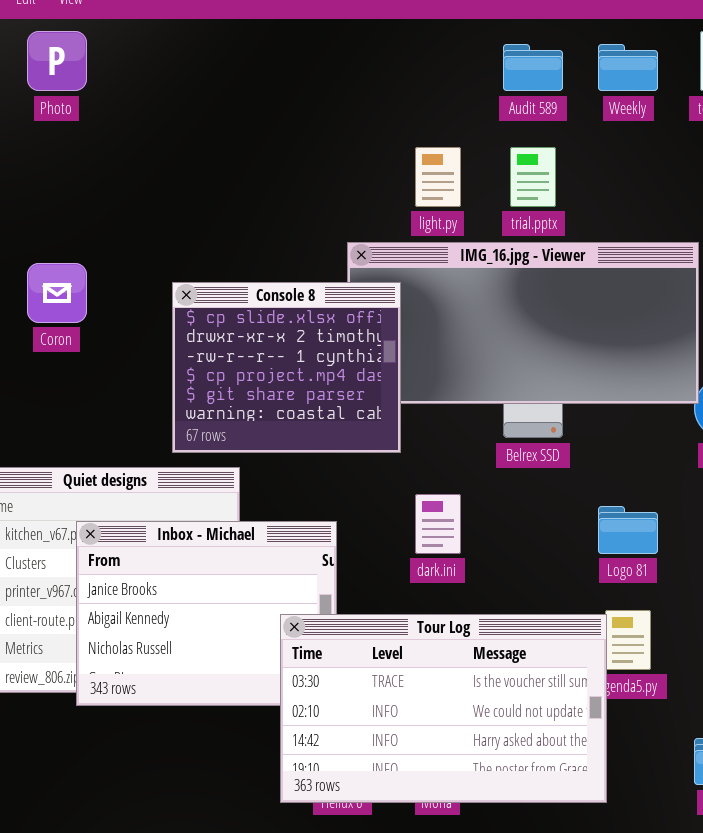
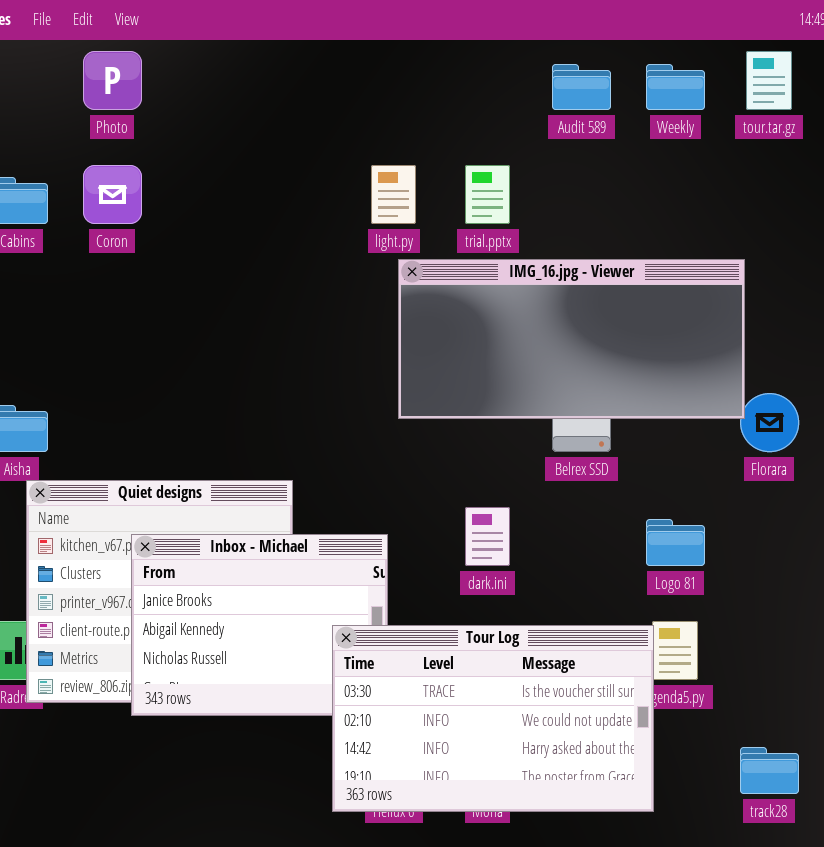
light.py: [415,147,461,207] -> [371,165,416,224], moved
trial.pptx: [510,147,556,207] -> [465,165,510,224], moved
Coron: [27,263,87,323] -> [83,165,142,224], moved
Console 8: [172,282,401,453] -> none, closed

